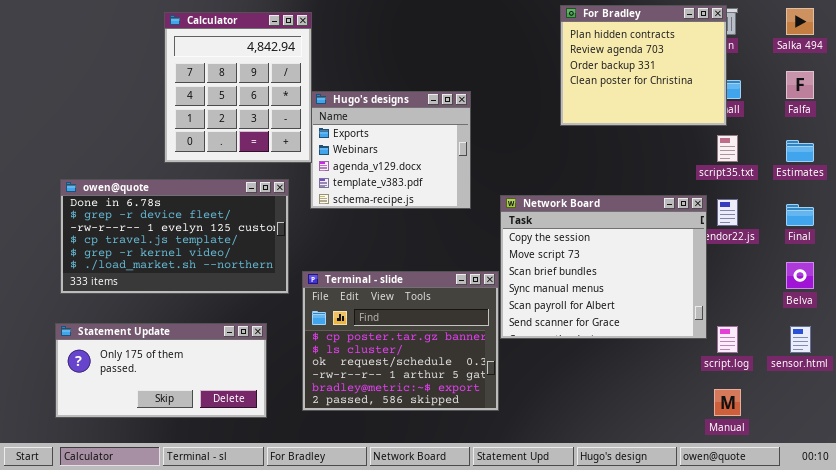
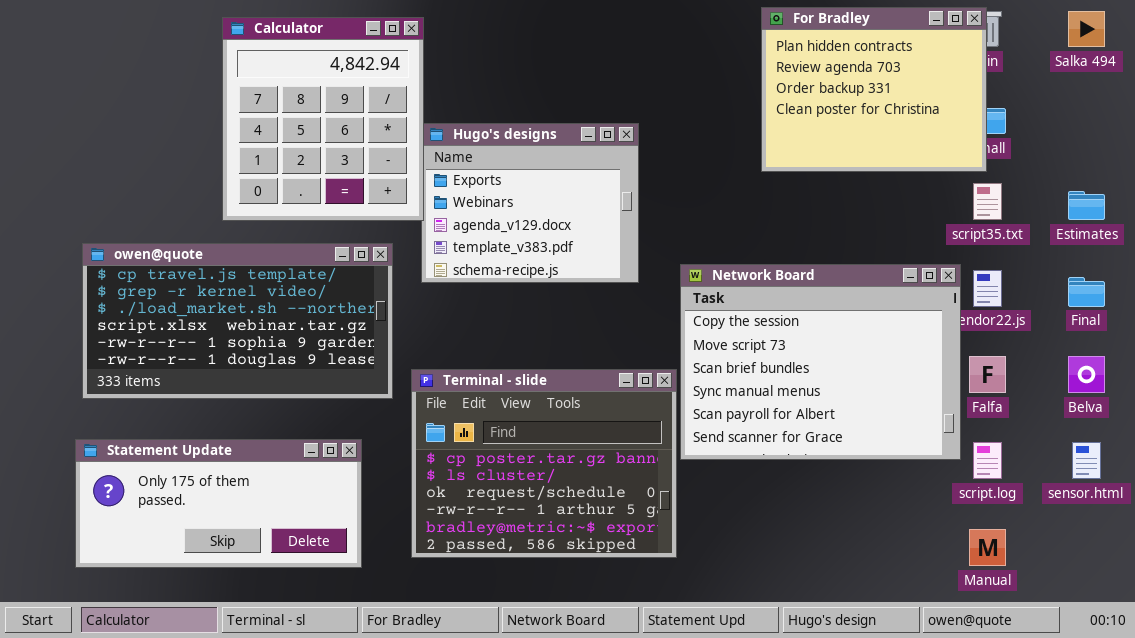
Falfa: [786,71,814,99] -> [969,356,1006,393], moved
owen@quote: [60,179,289,294] -> [82,243,393,399], scrolled down 3 rows

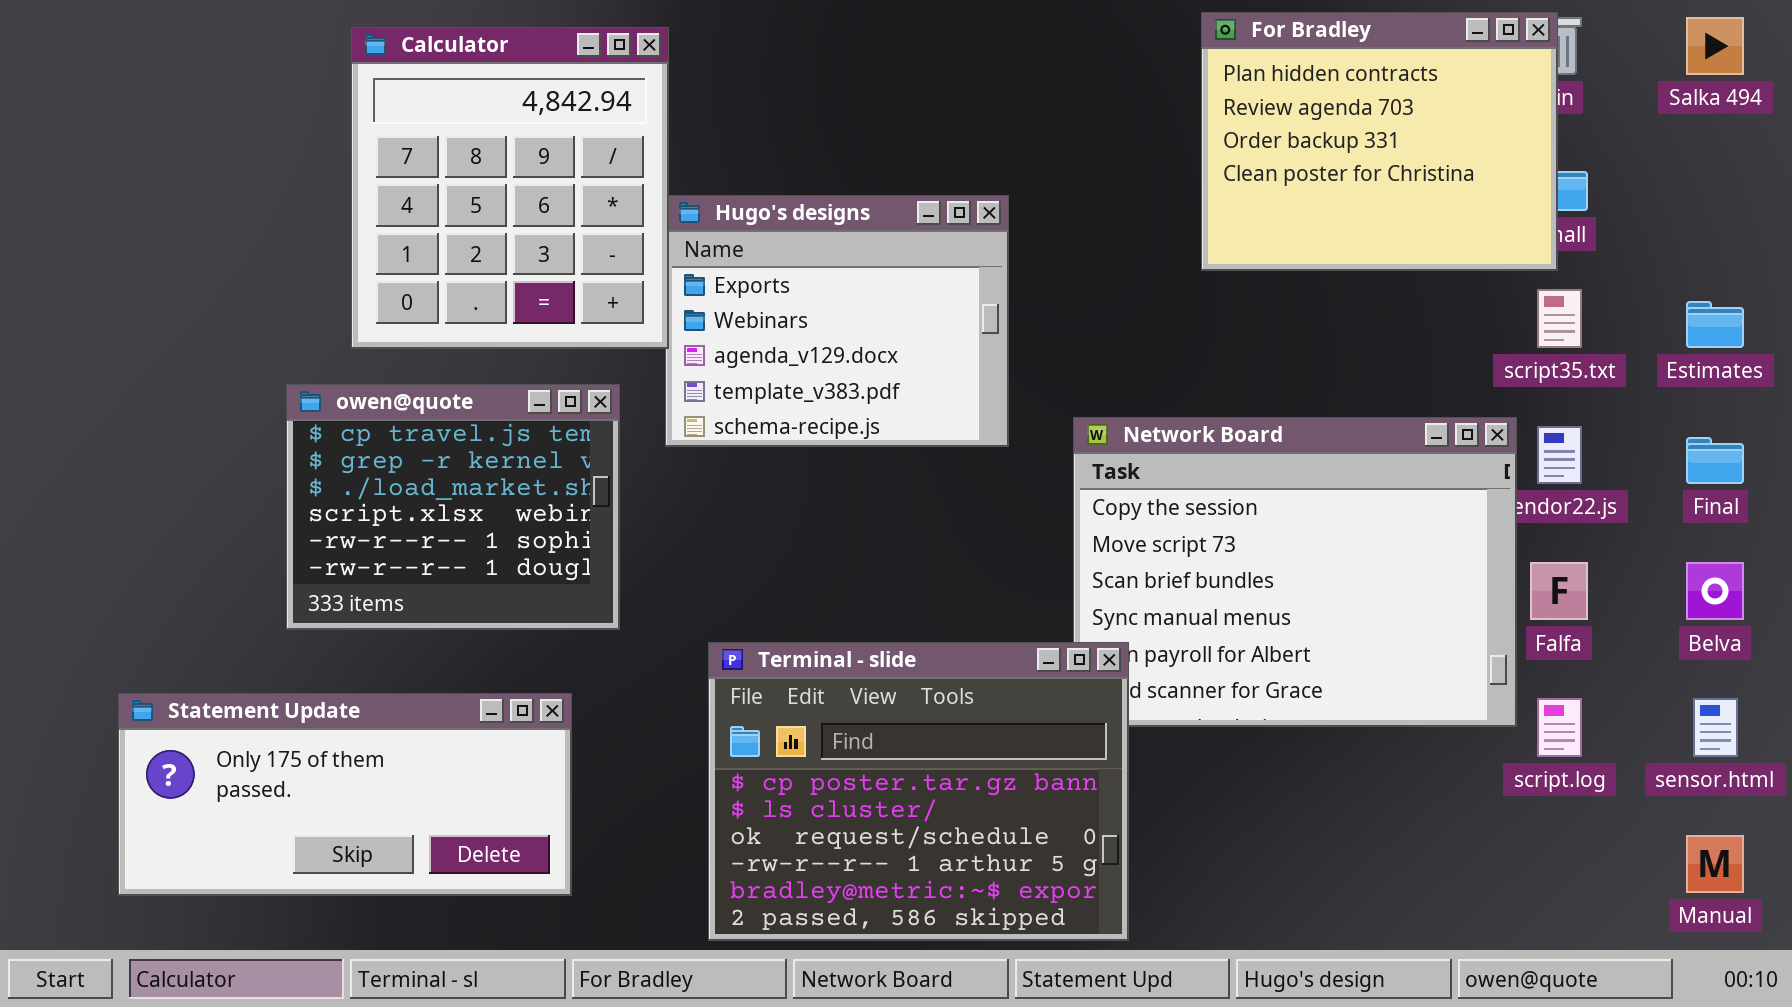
owen@quote: [82,243,393,399] -> [286,384,620,630], resized
Terminal - slide: [411,369,677,558] -> [708,642,1129,941], moved
Manual: [969,529,1006,566] -> [1686,835,1744,893], moved

